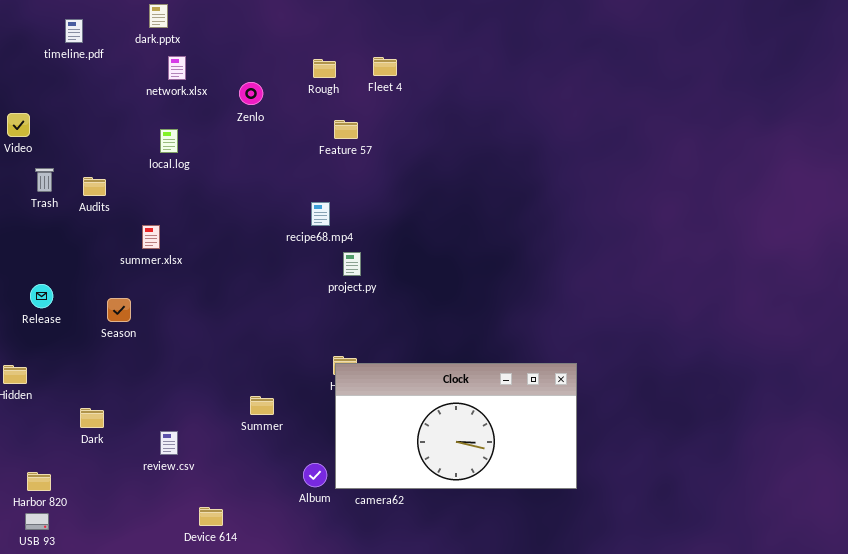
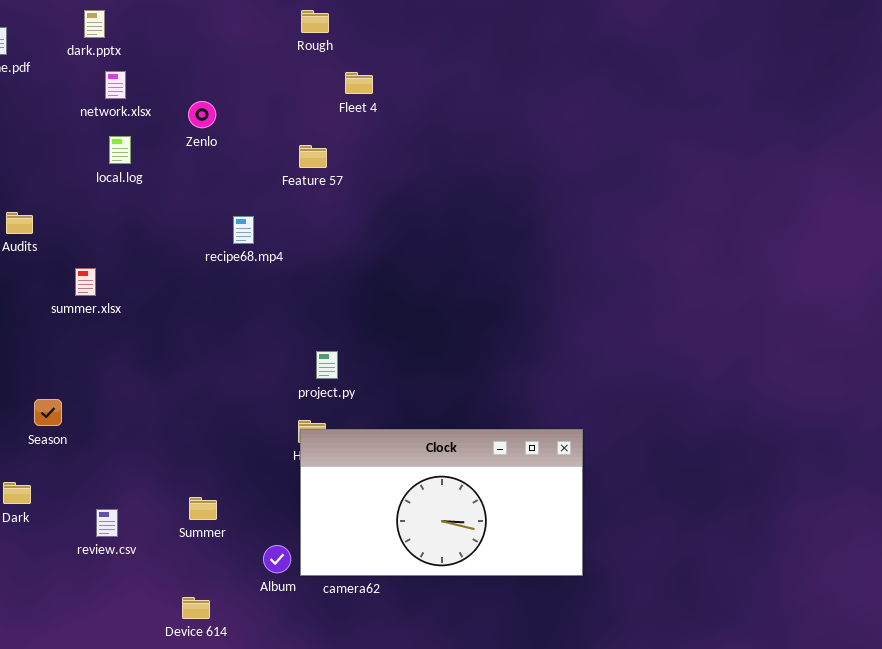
Rough: [313,59,336,78] -> [301,10,329,33], moved
local.log: [160,129,178,153] -> [109,136,131,164], moved
recipe68.mp4: [311,202,330,226] -> [233,216,254,244], moved
project.py: [343,252,361,276] -> [316,351,338,379], moved
Season: [107,298,131,322] -> [34,399,62,426], moved
Summer: [250,396,274,415] -> [189,497,217,520], moved
Device 614: [199,507,223,526] -> [182,597,210,619], moved

